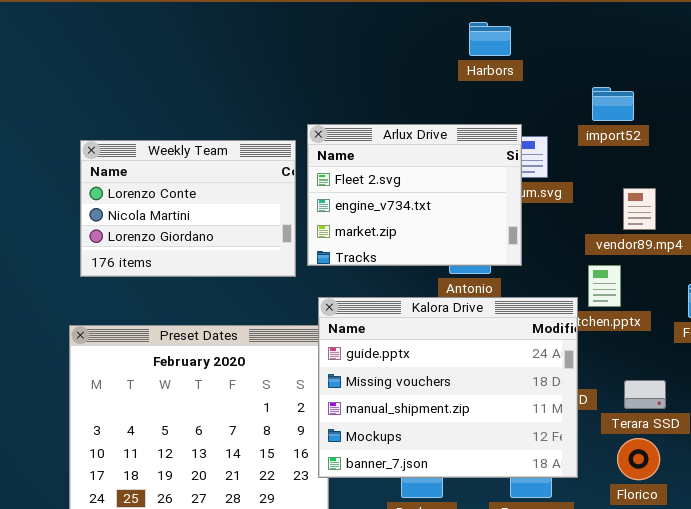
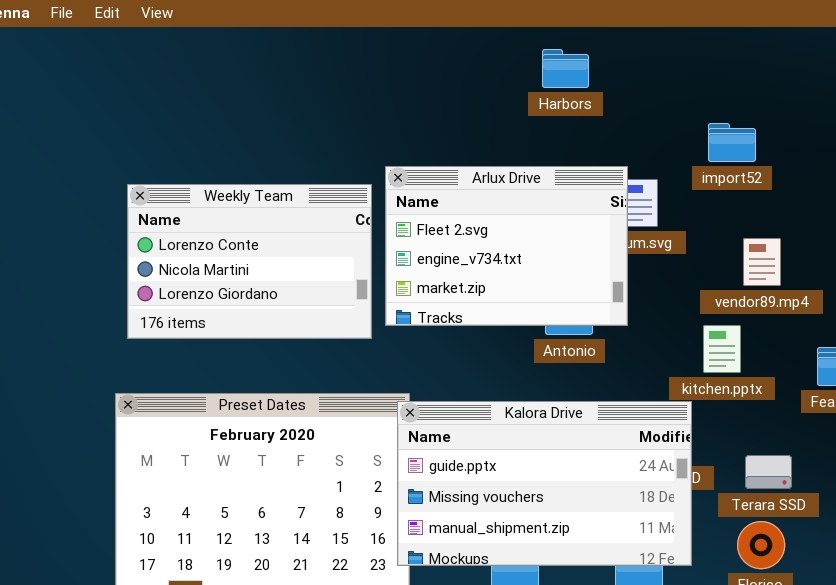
Harbors: [469,22,511,56] -> [542,49,589,88], moved
Kalora Drive: [318,297,578,478] -> [397,401,692,566], resized

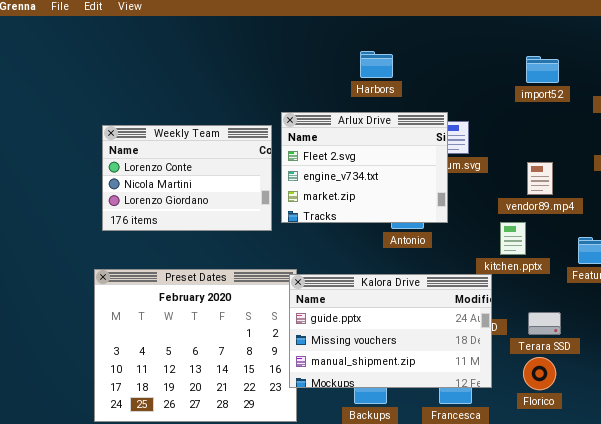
Harbors: [542,49,589,88] -> [360,51,393,78], moved
import52: [708,123,756,162] -> [526,56,559,83], moved

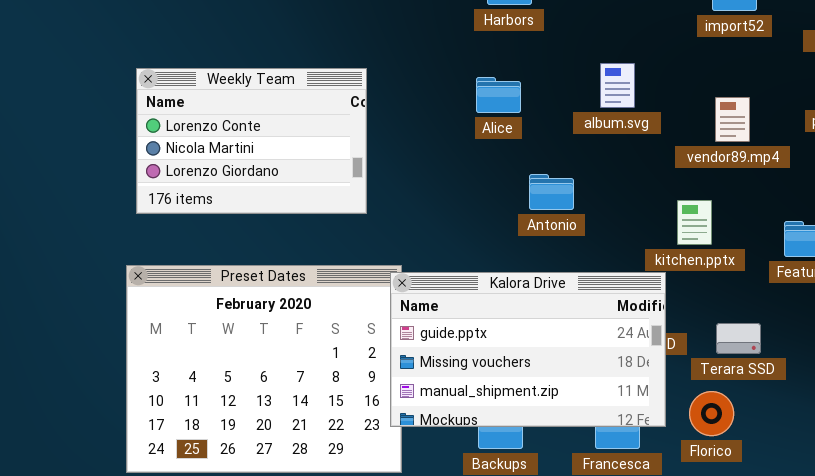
Arlux Drive: [281,112,448,223] -> none, closed
vendor89.mp4: [527,162,553,195] -> [715,97,750,142], moved
Florico: [523,357,556,390] -> [689,391,734,436], moved

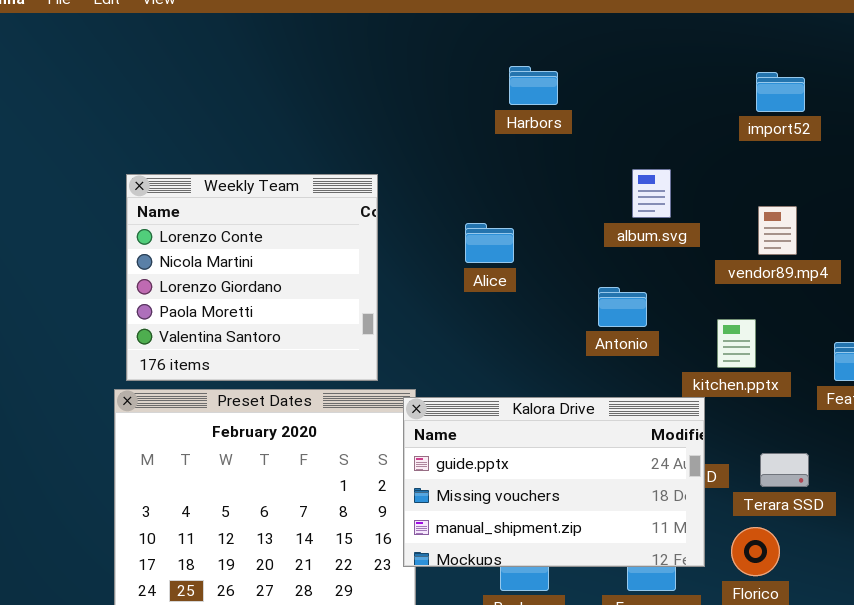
Weekly Team: [136,68,367,214] -> [126,174,378,381], resized
Alice: [476,77,521,113] -> [465,223,514,263], moved
Antonio: [529,174,574,210] -> [598,287,647,327], moved

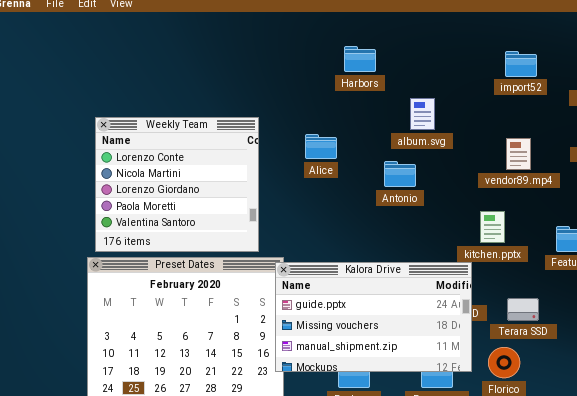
album.svg: [632,169,671,218] -> [410,98,435,130], moved
Alice: [465,223,514,263] -> [305,134,337,159], moved
Antonio: [598,287,647,327] -> [384,161,416,187], moved

